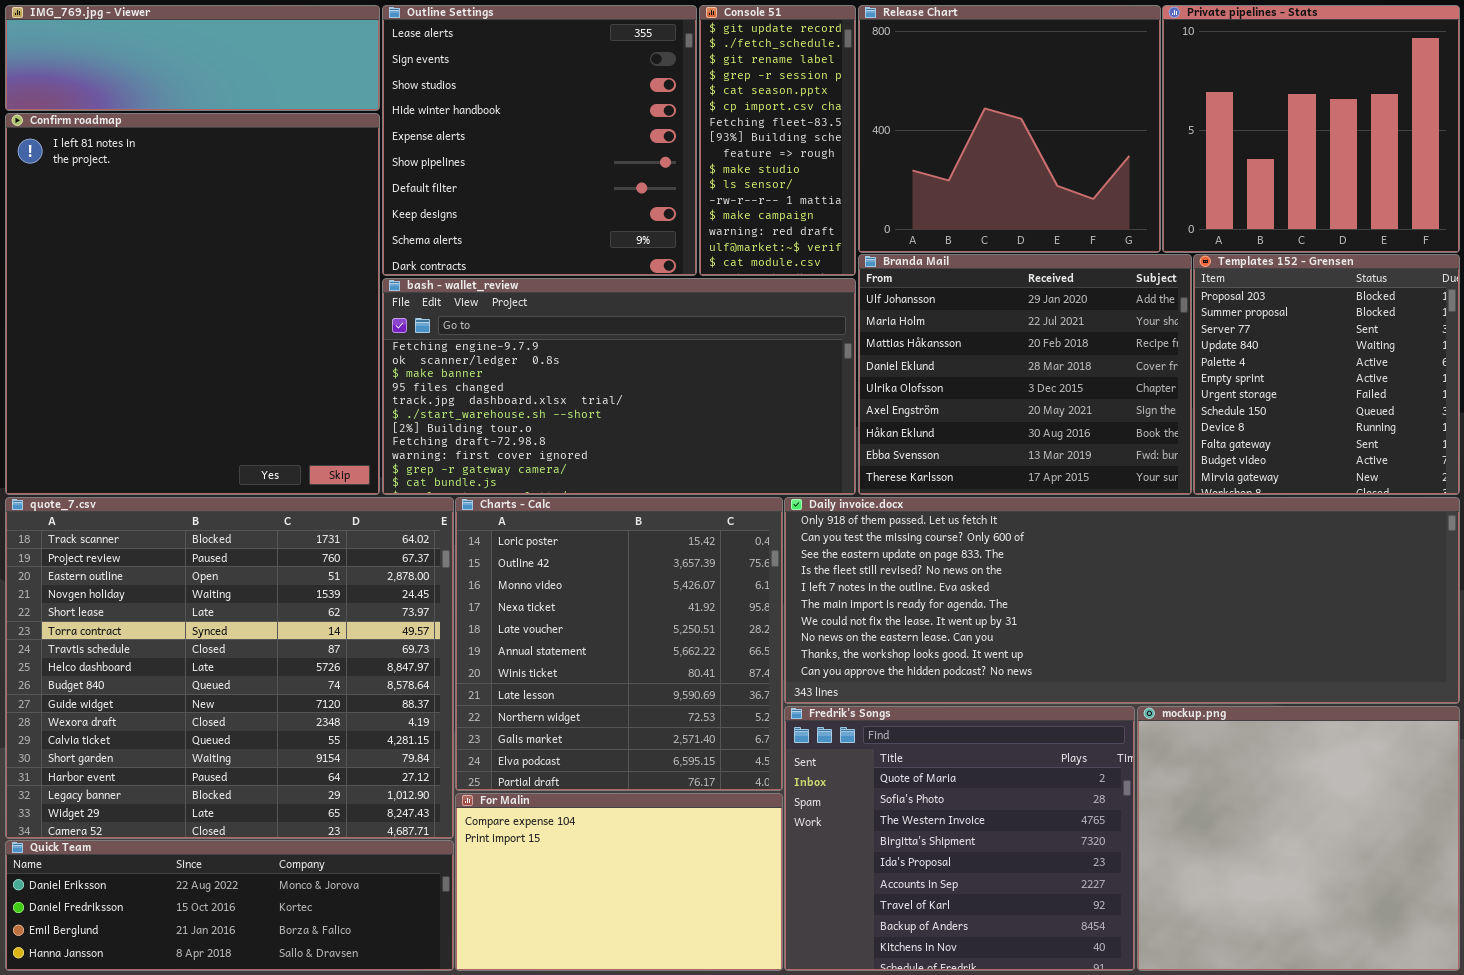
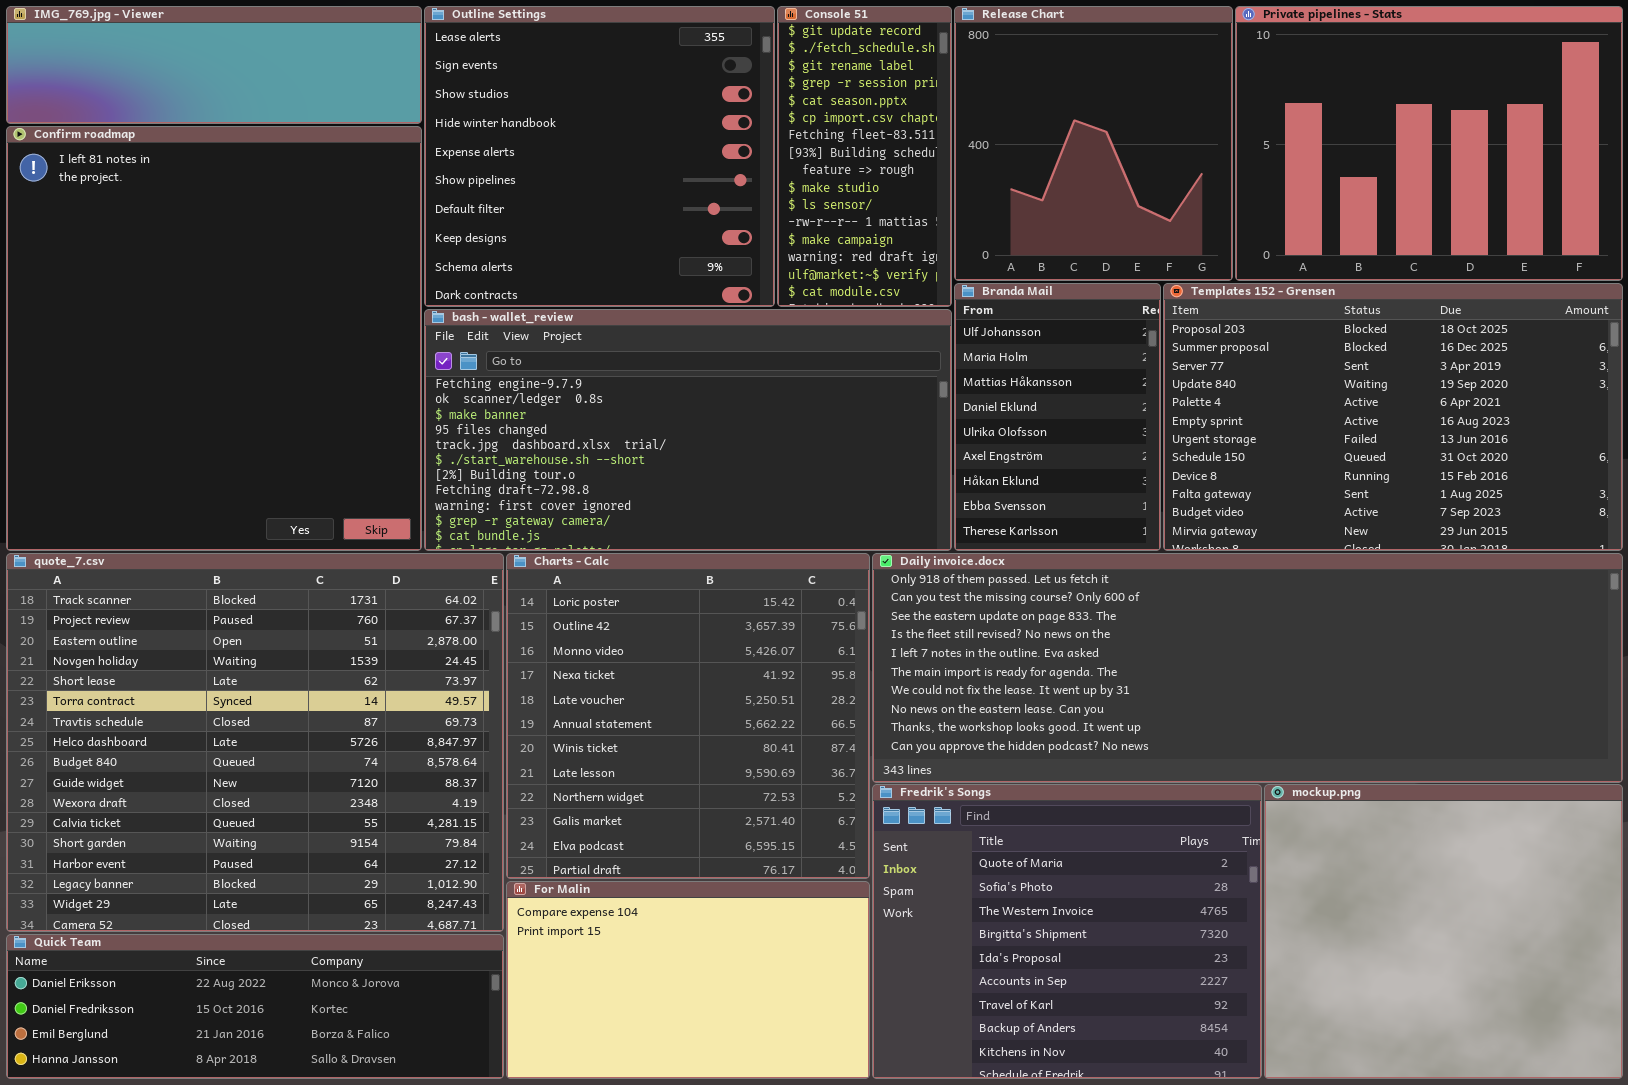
Release Chart: [858,5,1161,253] -> [954,6,1233,281], resized
Private pipelines - Stats: [1162,5,1460,253] -> [1235,6,1623,281], resized
Branda Mail: [858,254,1192,495] -> [954,283,1161,551], resized
Templates 152 - Grensen: [1193,254,1460,495] -> [1163,283,1623,551], resized

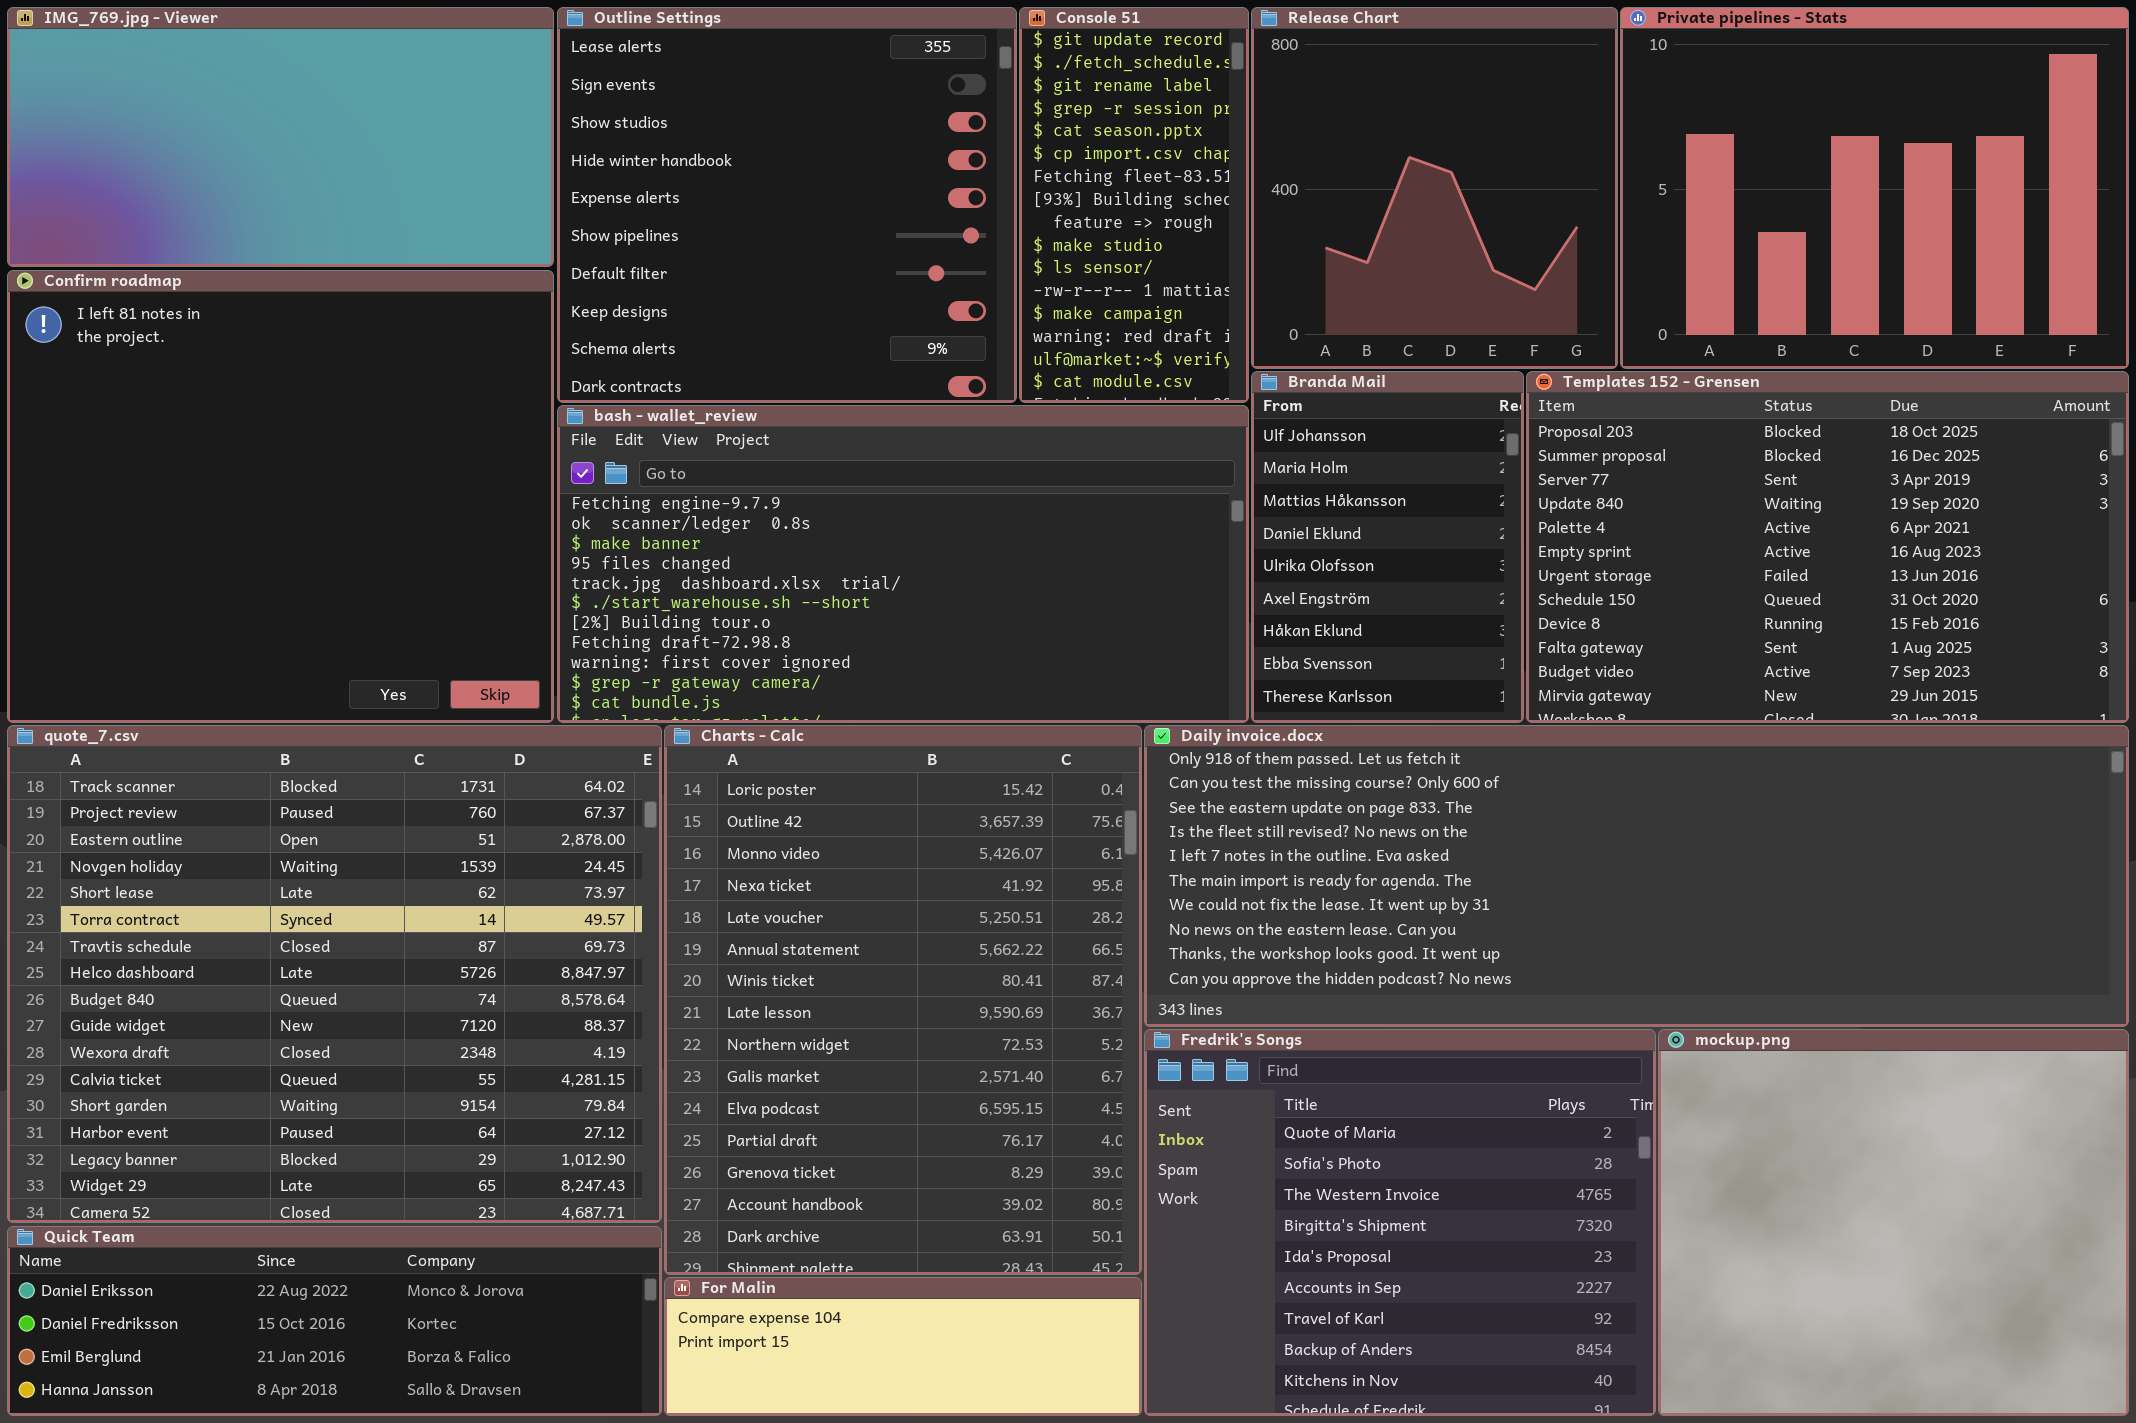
IMG_769.jpg - Viewer: [6,6,422,124] -> [7,7,554,267], resized
Confirm roadmap: [6,126,422,551] -> [7,270,554,723], resized
Charts - Calc: [506,553,870,879] -> [664,725,1142,1275], resized
For Malin: [506,881,870,1079] -> [664,1277,1142,1416], resized

